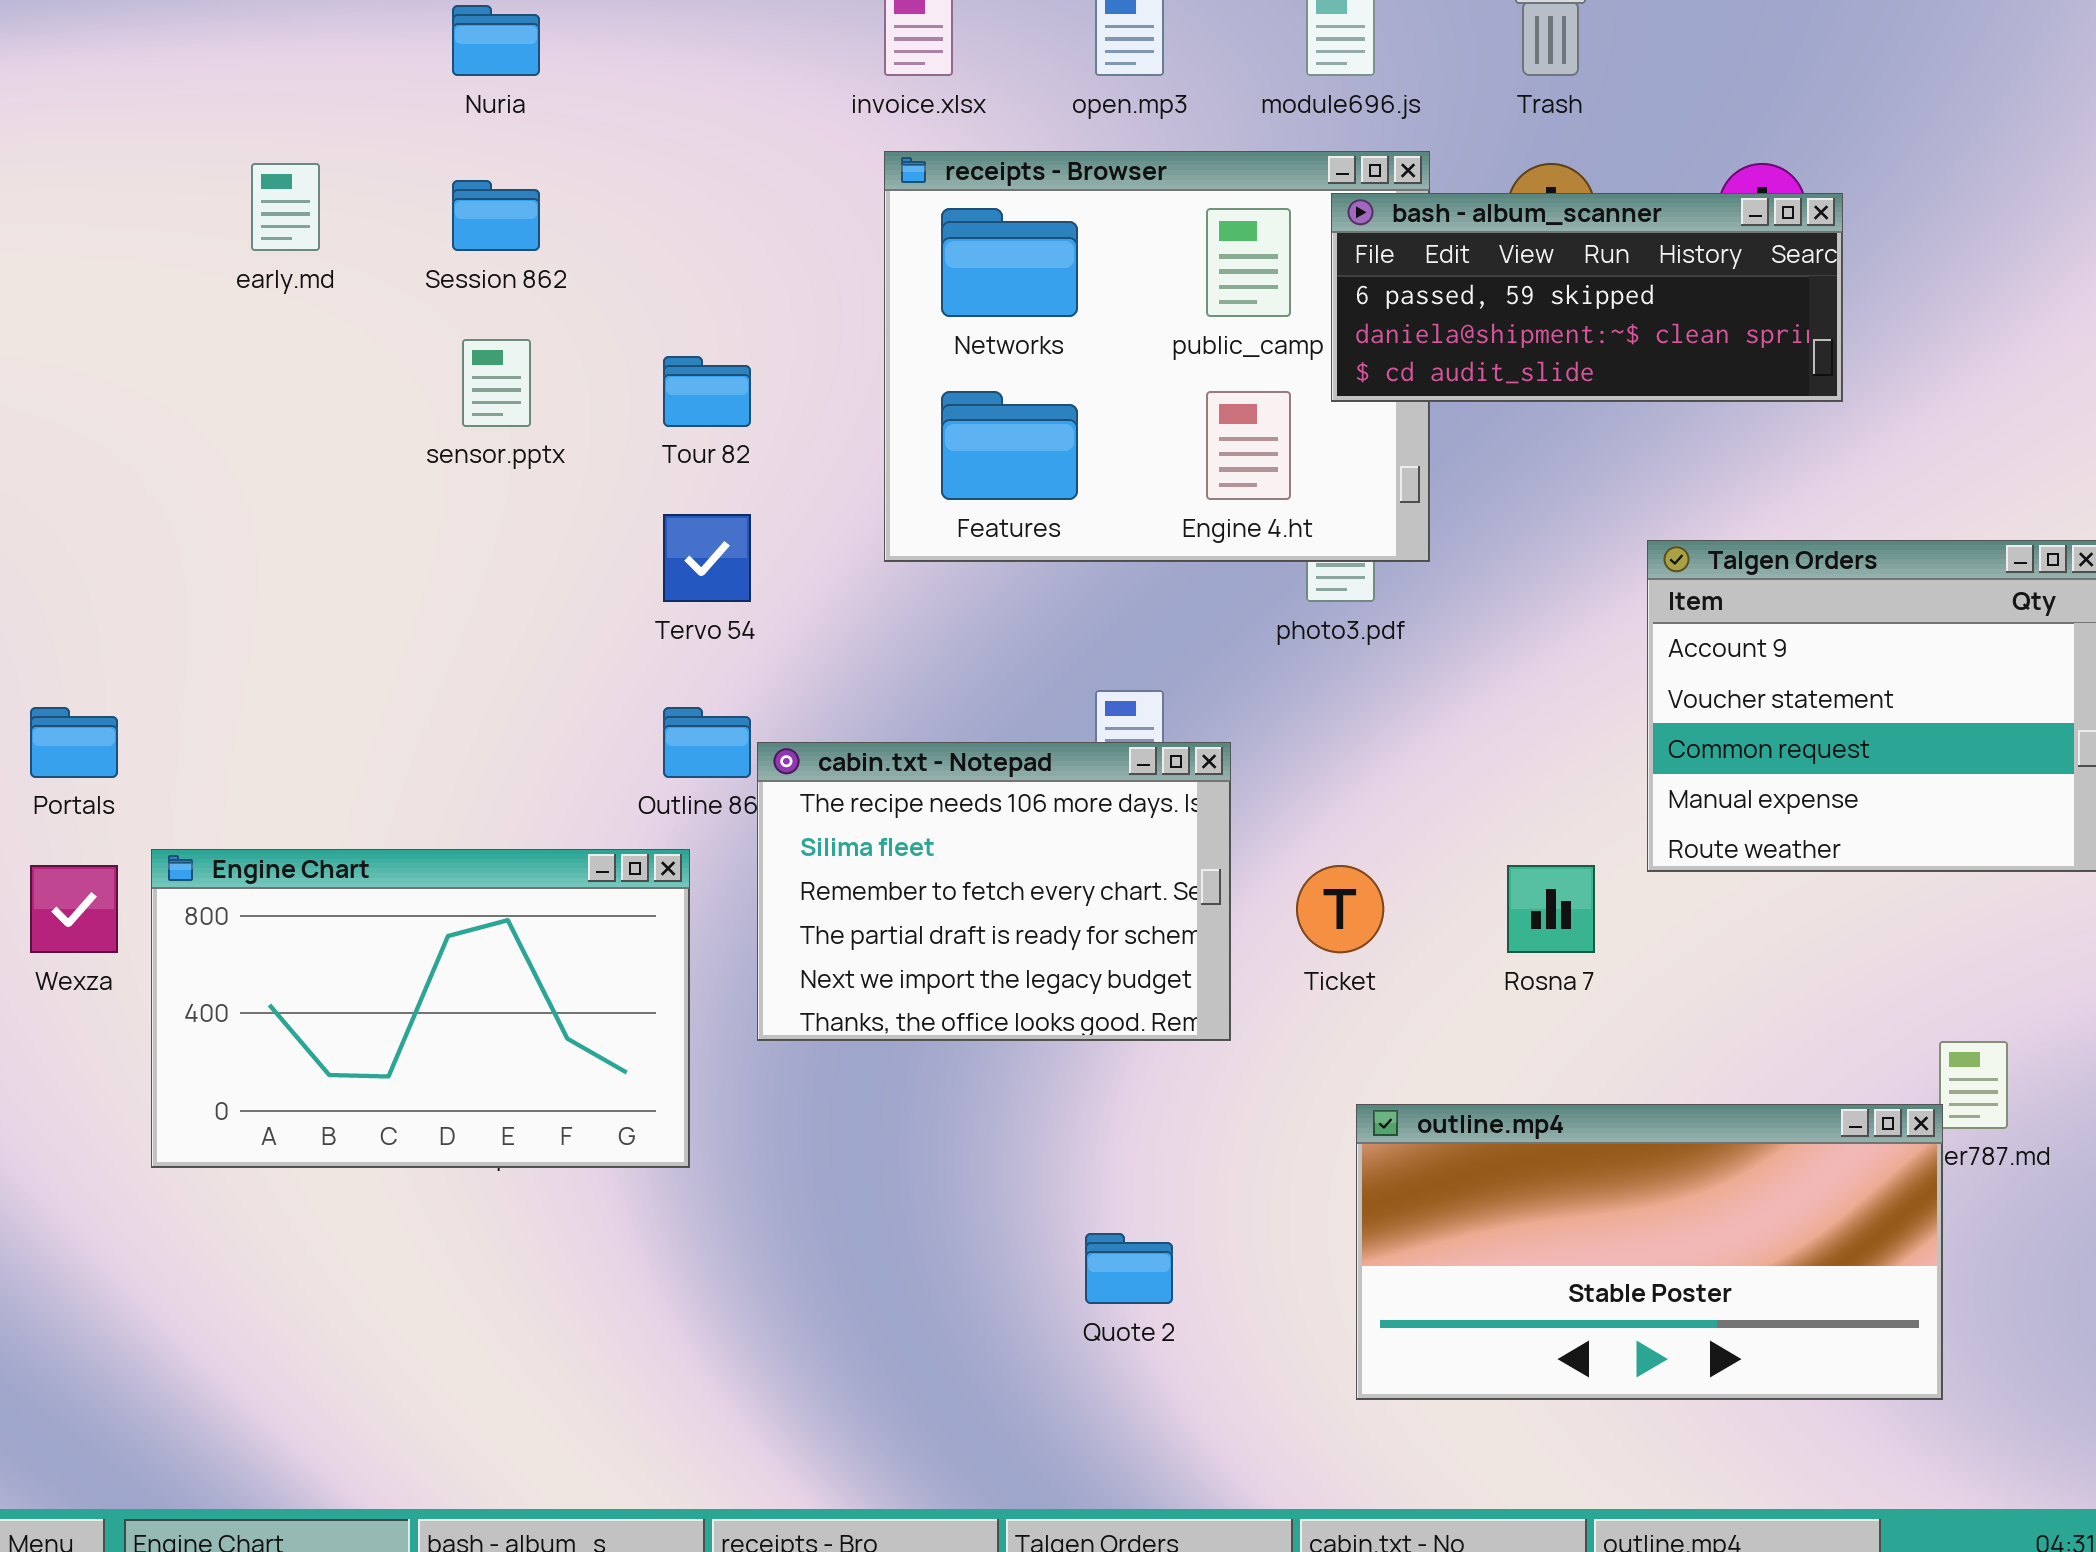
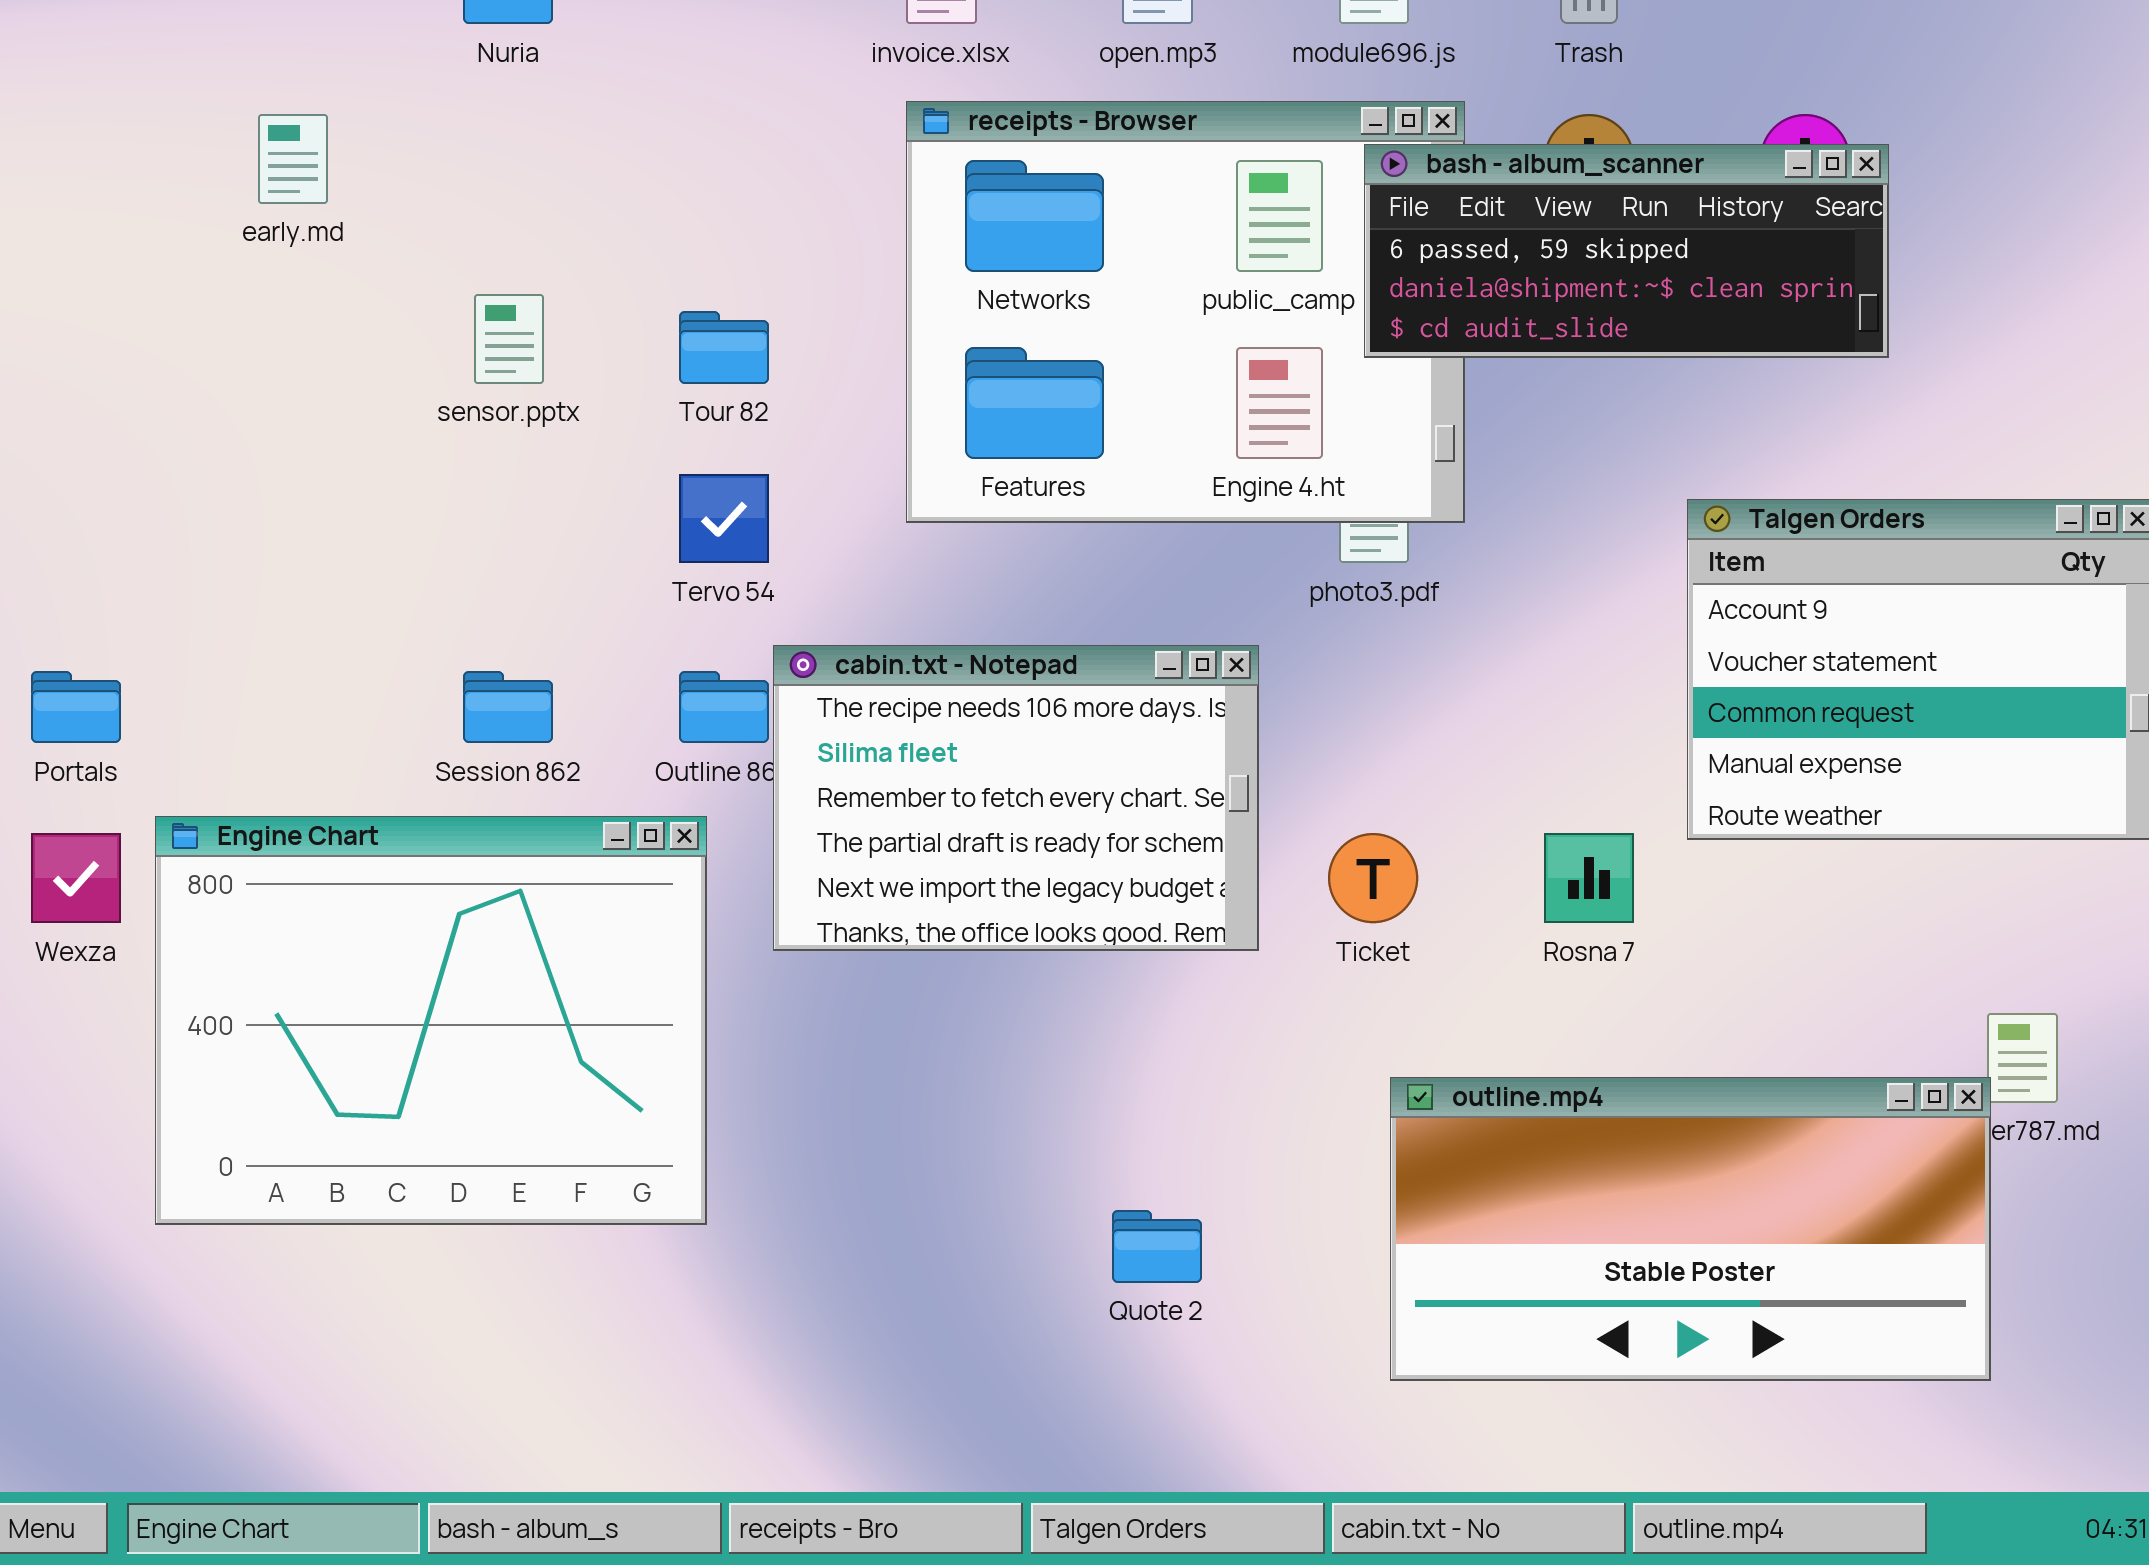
Session 862: [452,180,540,251] -> [463,671,553,743], moved
cabin.txt - Notepad: [757,742,1231,1041] -> [773,645,1259,951], moved
Engine Chart: [151,849,690,1168] -> [155,816,707,1225], resized

